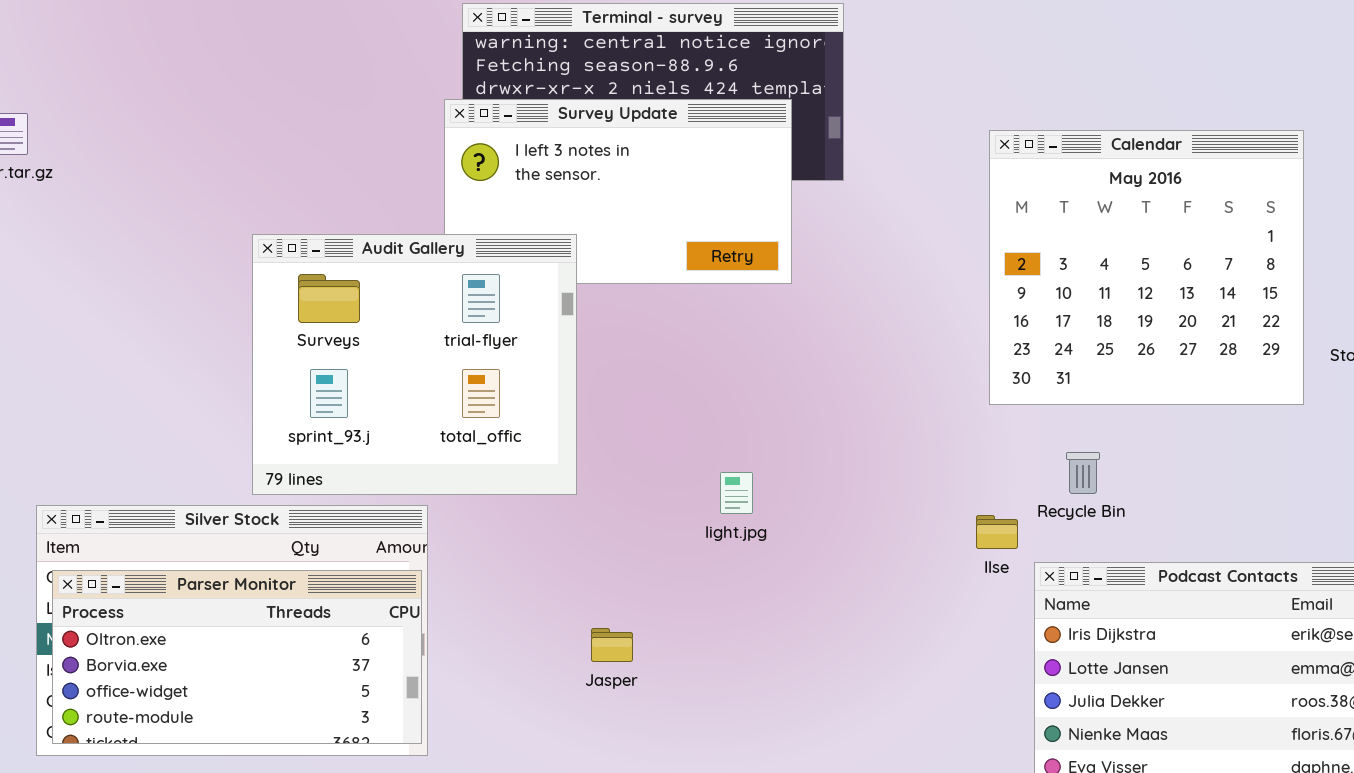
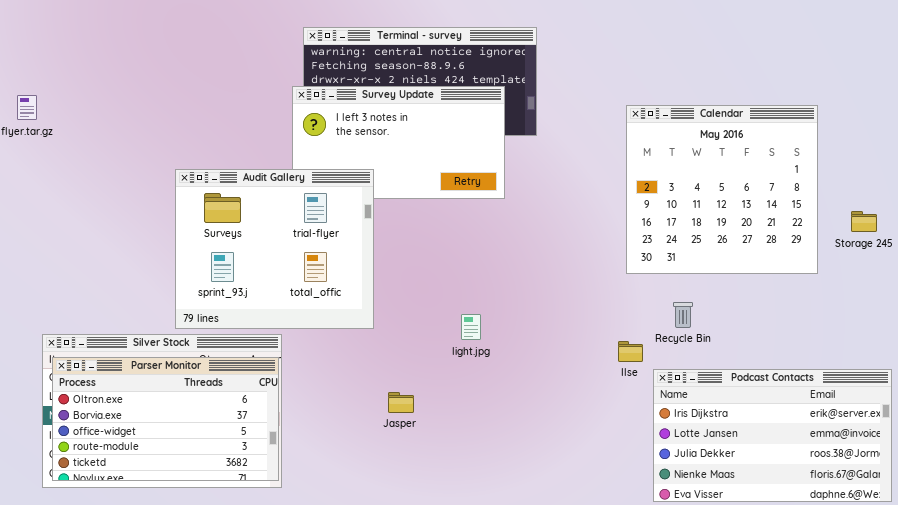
Parser Monitor: [52,570,422,744] -> [52,357,279,481], resized
Jasper: [591,628,633,662] -> [388,392,414,413], moved

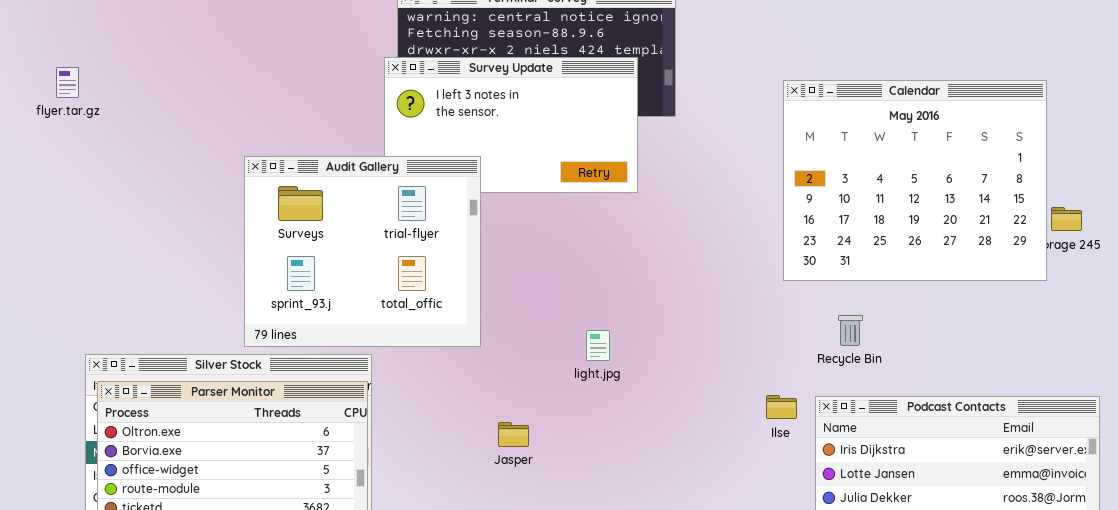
Calendar: [626,105,818,274] -> [783,80,1047,281], resized
Ilse: [618,341,643,362] -> [766,395,797,419], moved

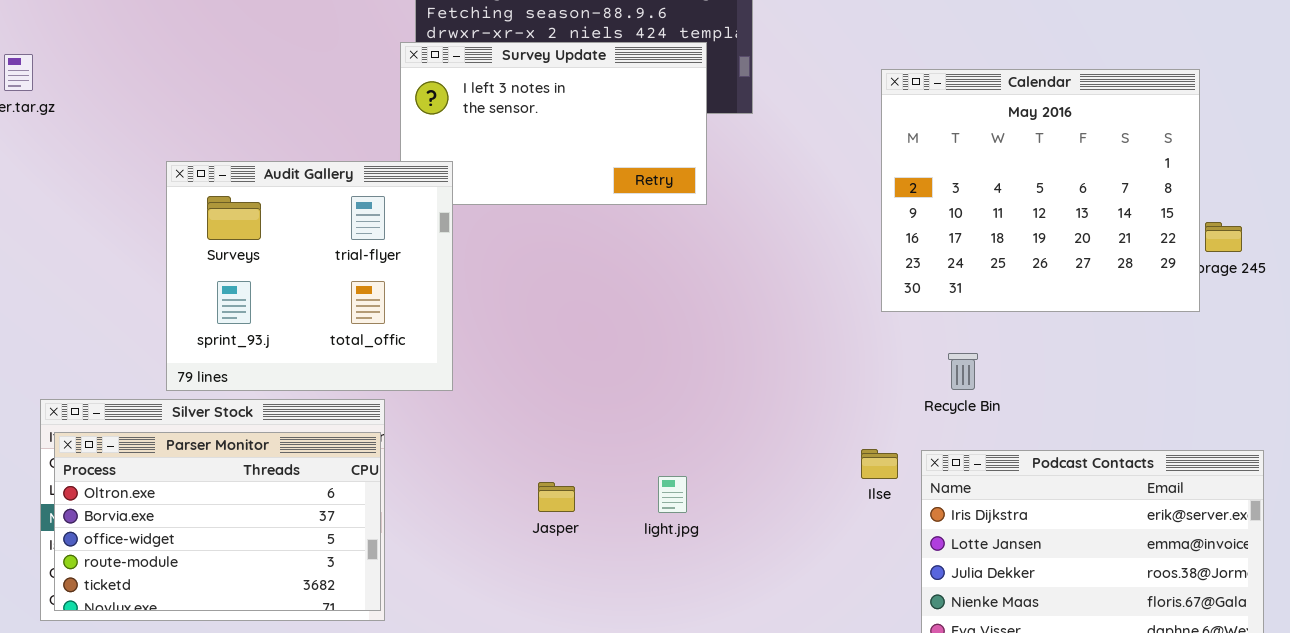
Audit Gallery: [244,156,481,347] -> [166,161,453,391], moved
light.jpg: [586,330,610,361] -> [658,476,687,513], moved

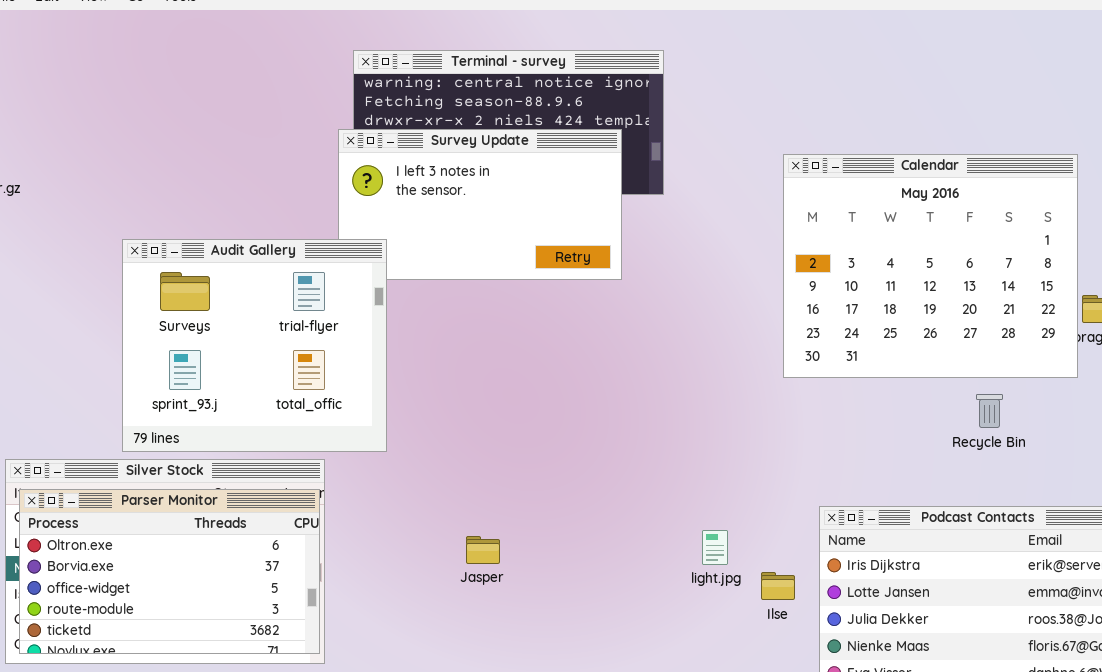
Recycle Bin: [948,353,978,390] -> [976,394,1003,428], moved
Ilse: [861,449,898,479] -> [761,572,795,600], moved
light.jpg: [658,476,687,513] -> [702,530,728,565], moved

